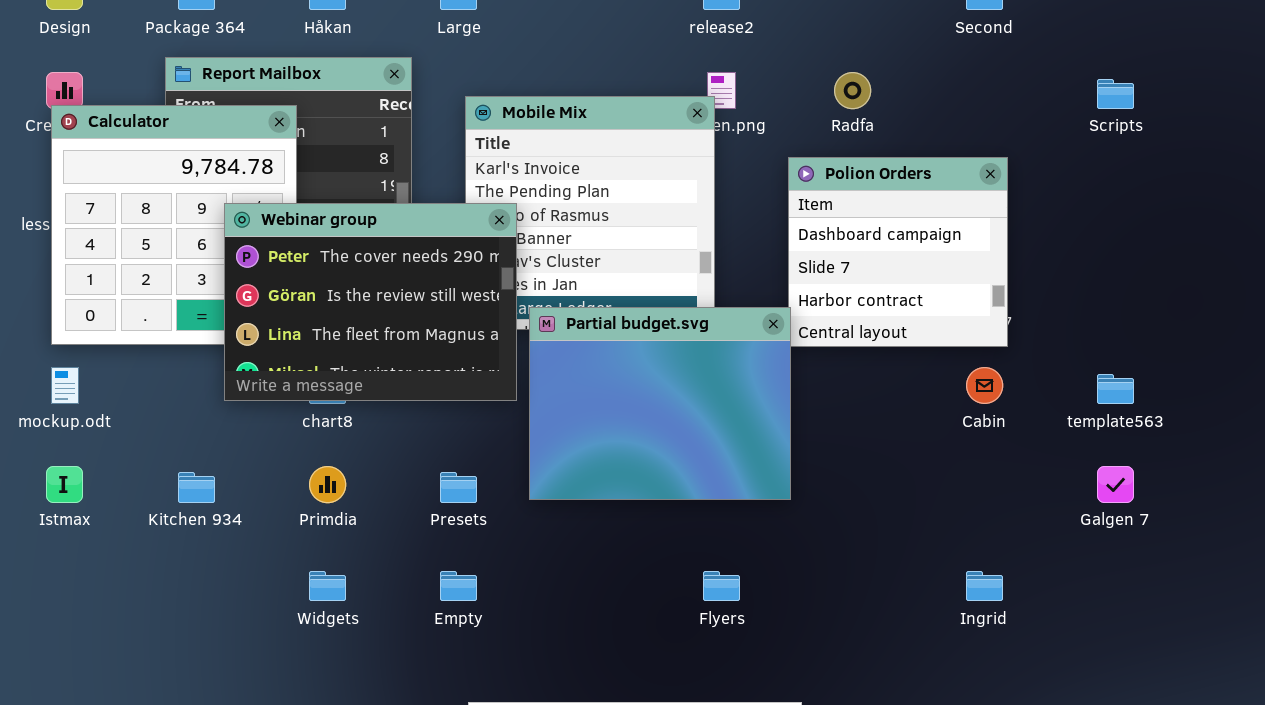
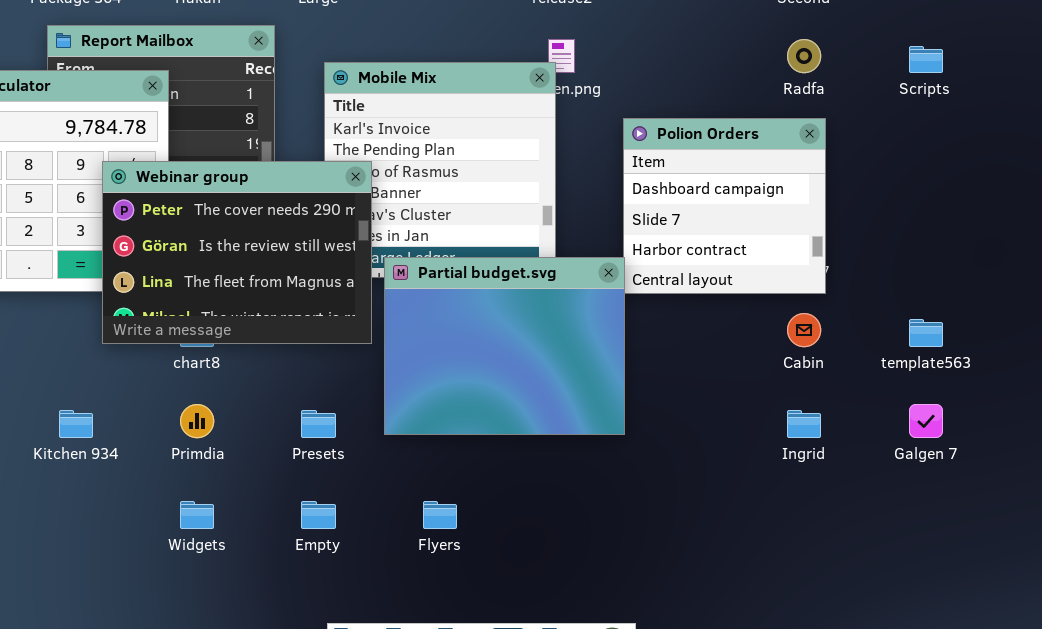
Radfa: [834,72,871,109] -> [787,39,821,73], moved
Flyers: [703,571,740,601] -> [423,501,457,529], moved
Ingrid: [966,571,1003,601] -> [787,410,821,438], moved

